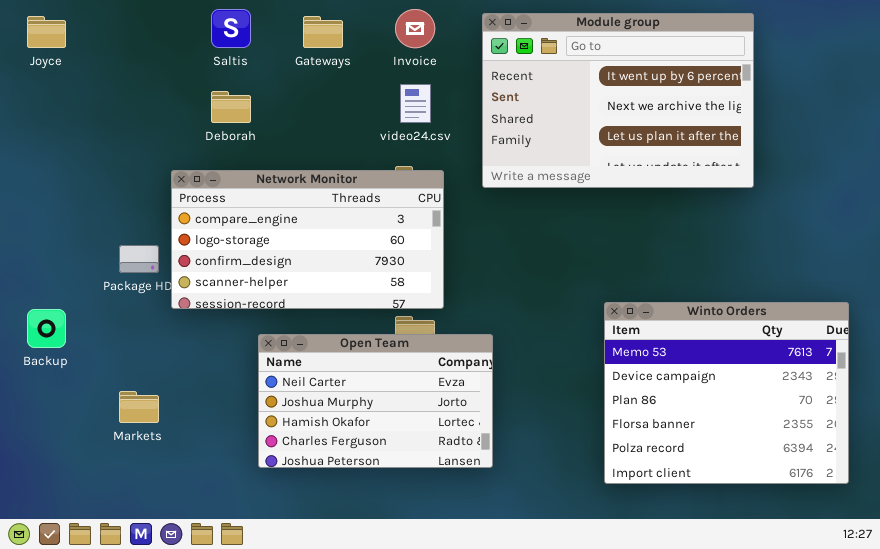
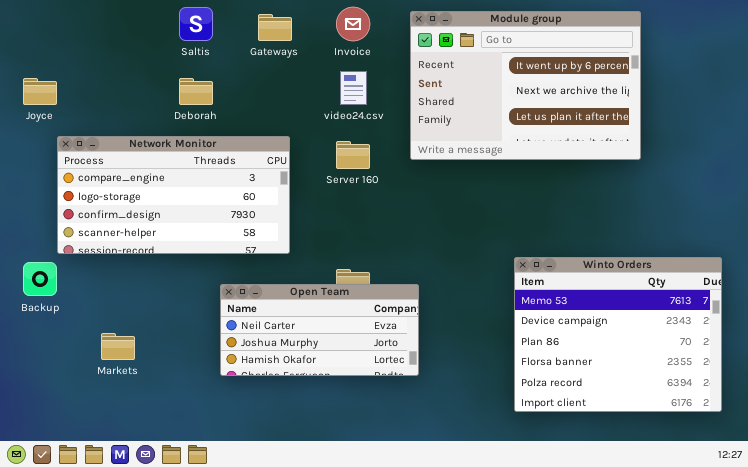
Joyce: [27,16,66,48] -> [23,78,57,105], moved
Network Monitor: [171,170,444,309] -> [57,136,290,254], moved
Open Team: [258,334,493,468] -> [220,284,419,376], resized

